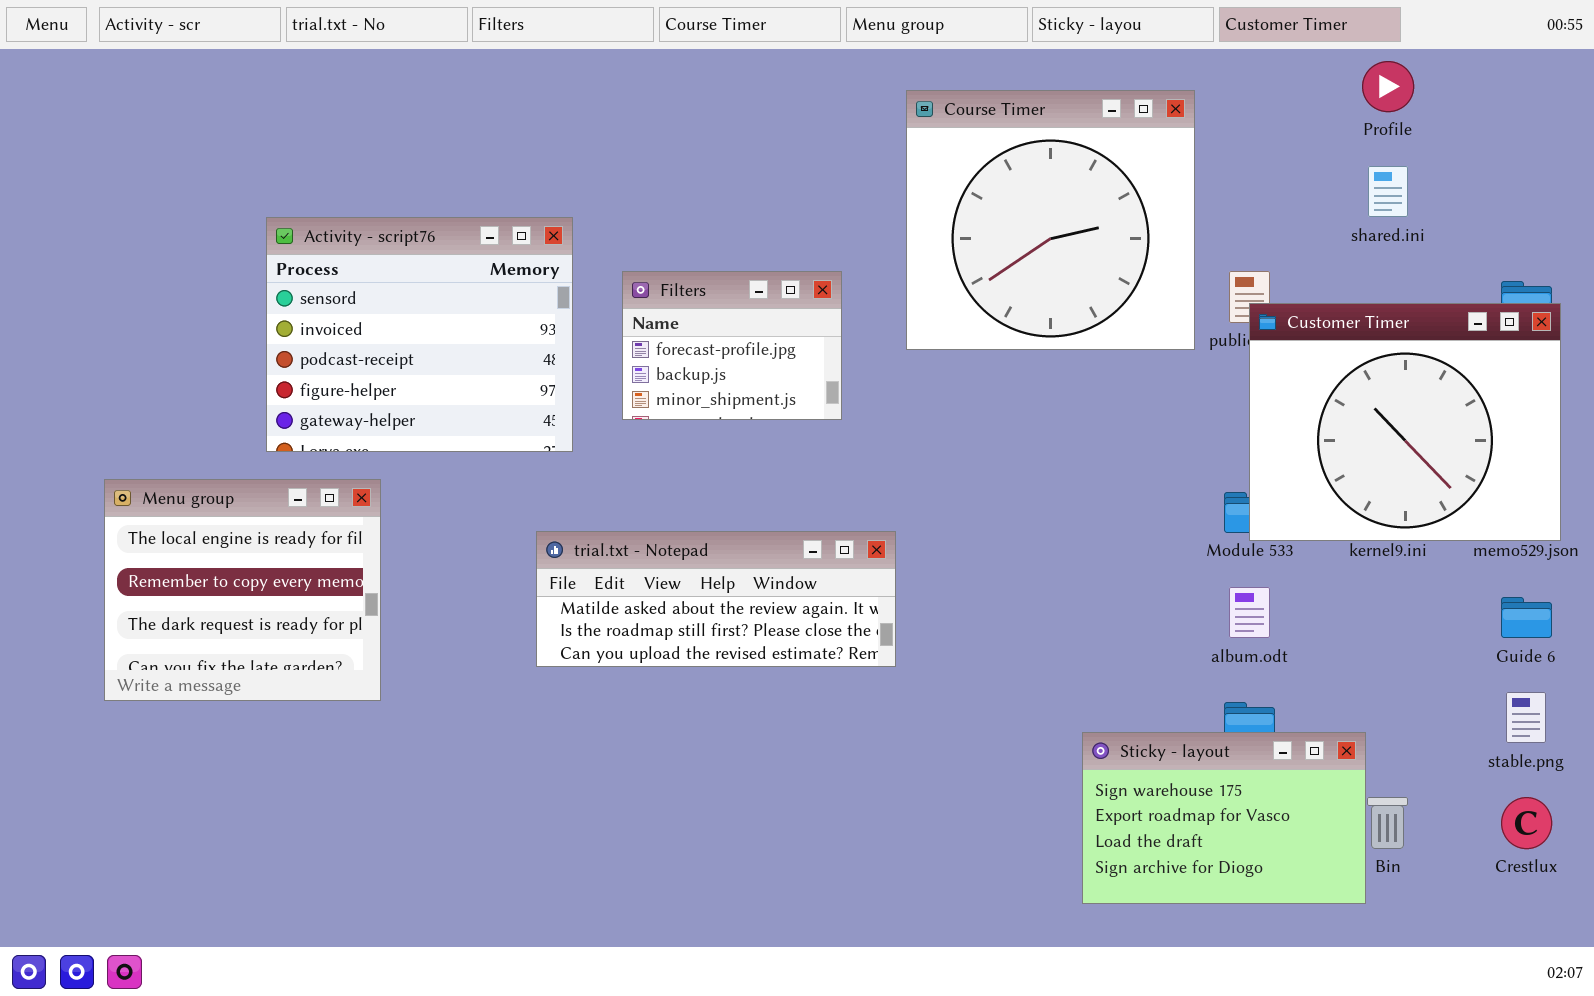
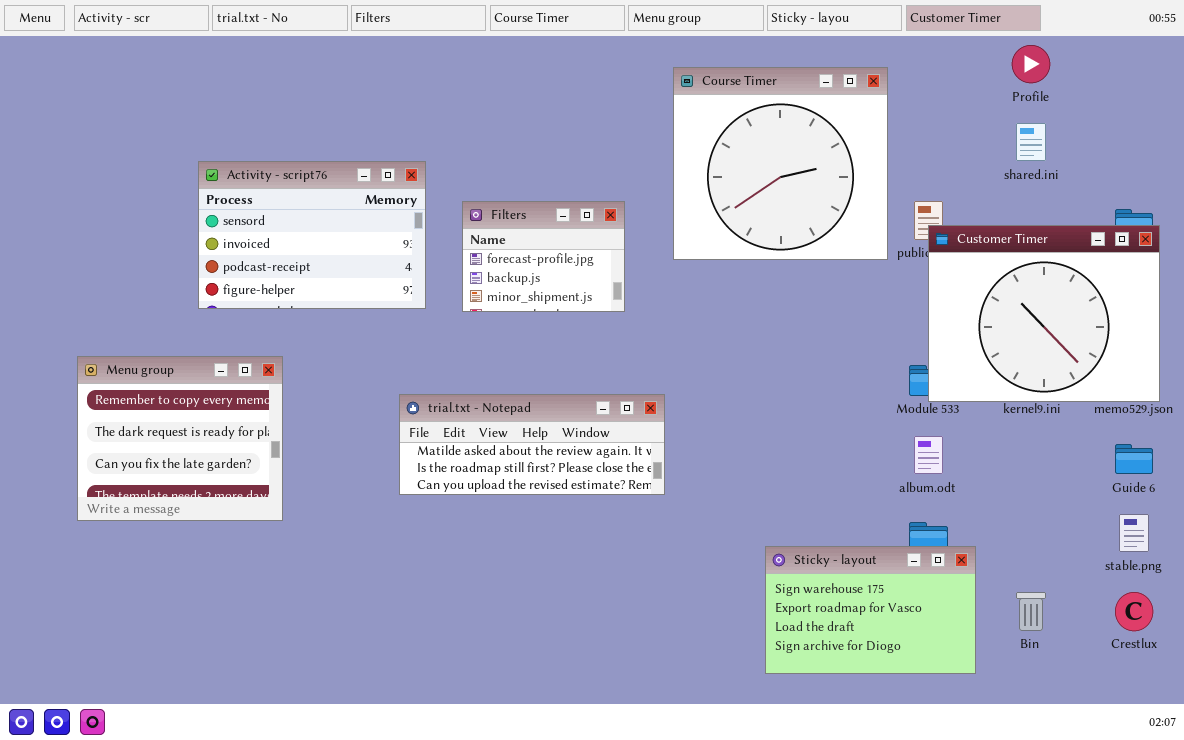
Activity - script76: [266,217,573,452] -> [198,161,426,309], resized
Menu group: [104,479,381,701] -> [77,356,283,521], scrolled down 1 row
Sticky - layout: [1082,732,1366,904] -> [765,546,976,674], moved

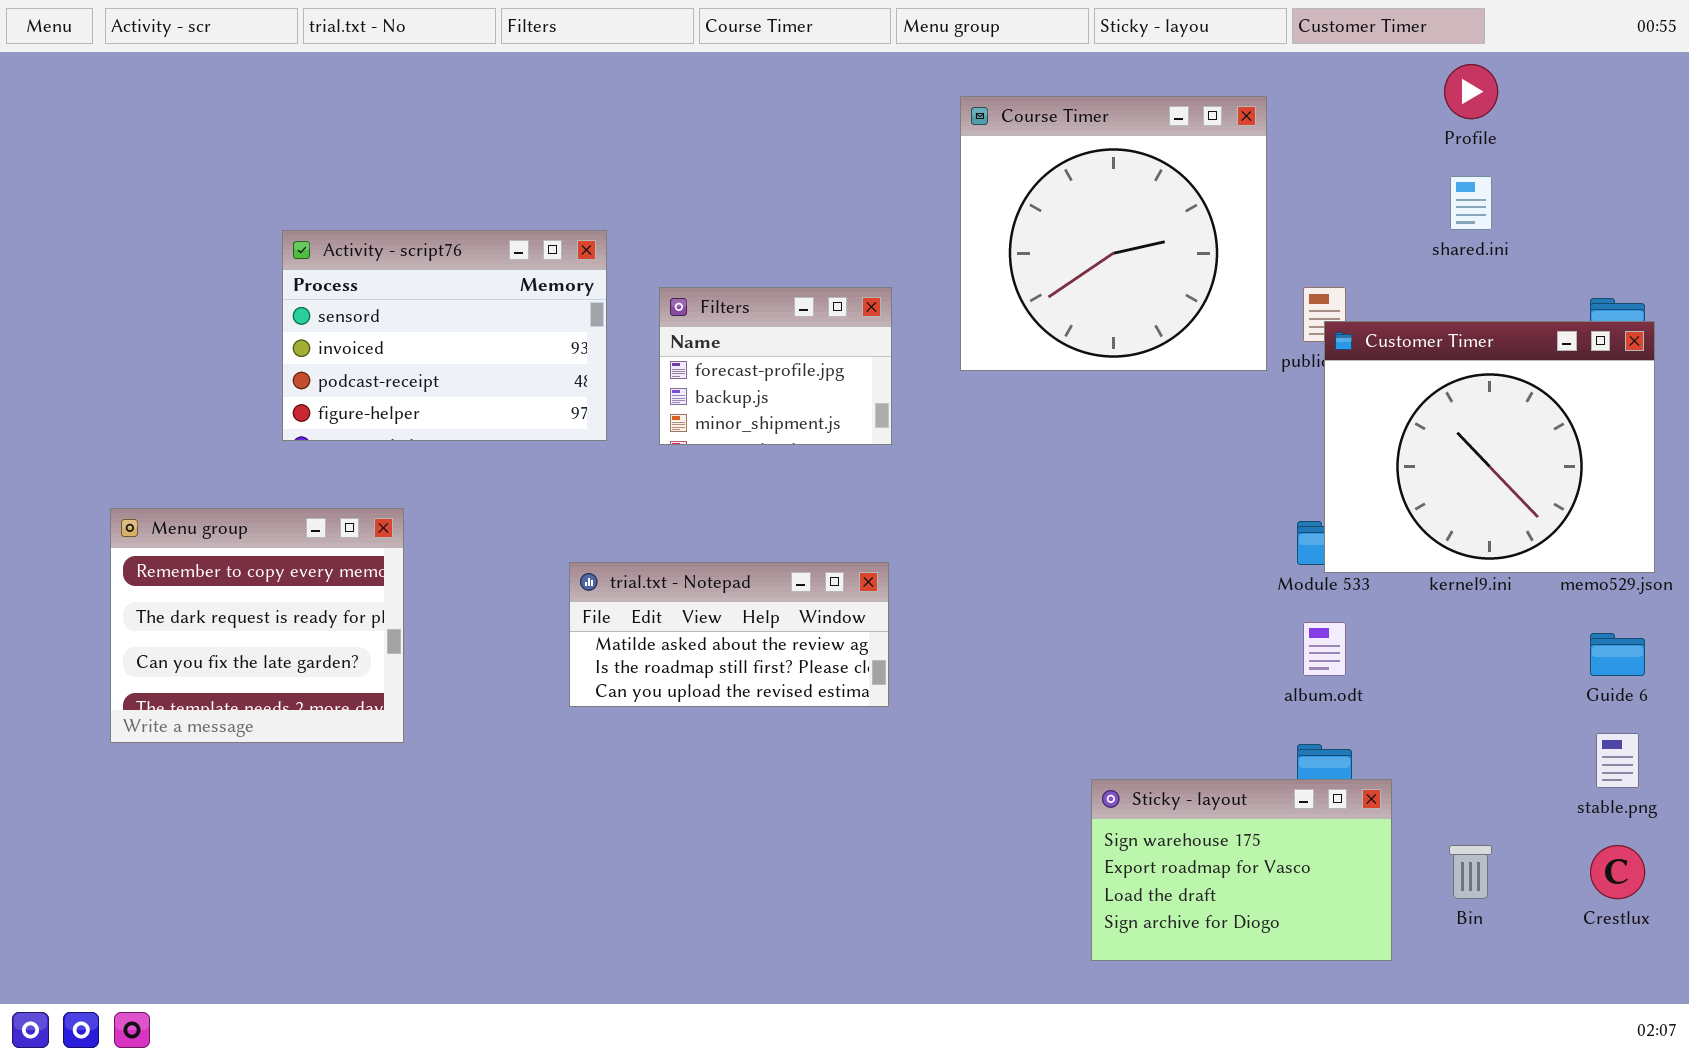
trial.txt - Notepad: [399,394,665,495] -> [569,562,889,707], resized

